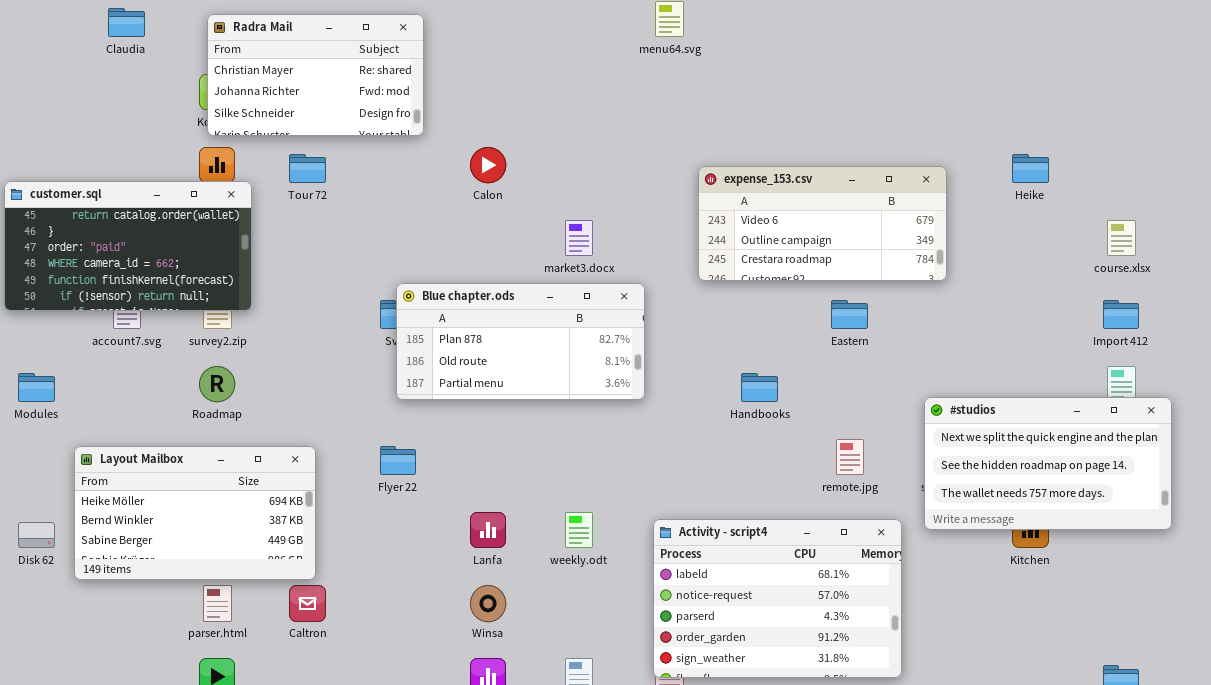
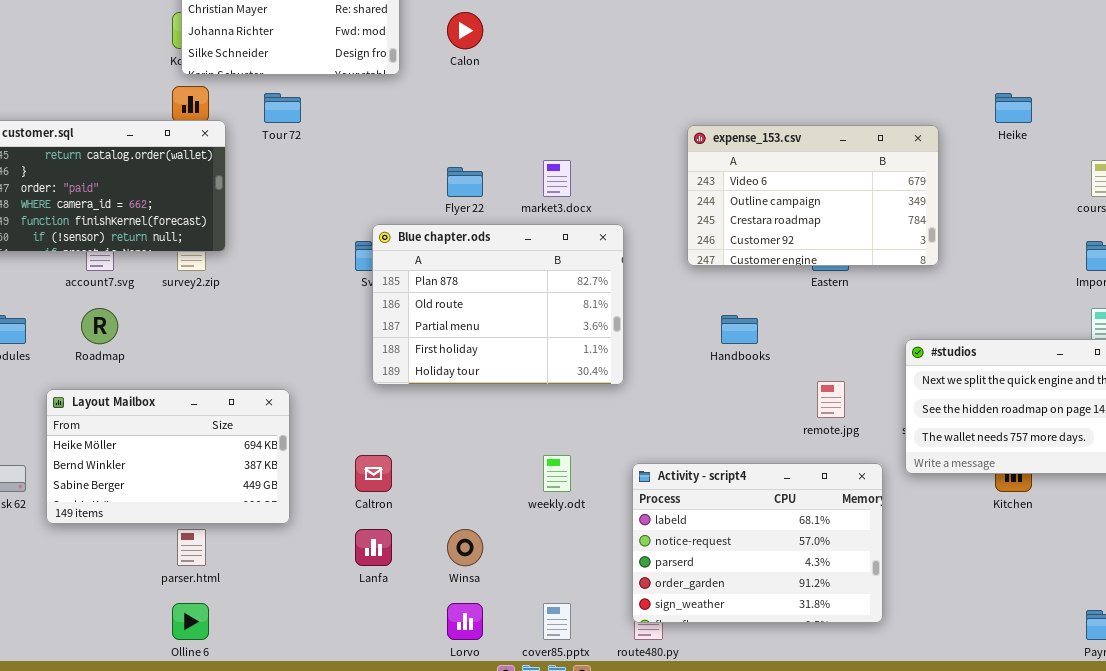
Calon: [470,147,506,183] -> [447,12,483,49], moved
expense_153.csv: [698,166,947,281] -> [687,125,939,266], moved, resized
Blue chapter.ods: [396,283,645,400] -> [372,224,624,385], resized
Roadmap: [199,366,235,402] -> [81,308,118,344], moved
Flyer 22: [380,446,416,475] -> [447,167,483,197], moved
Lanfa: [470,512,506,548] -> [355,529,392,566], moved
Caltron: [289,585,326,622] -> [355,455,392,492], moved

